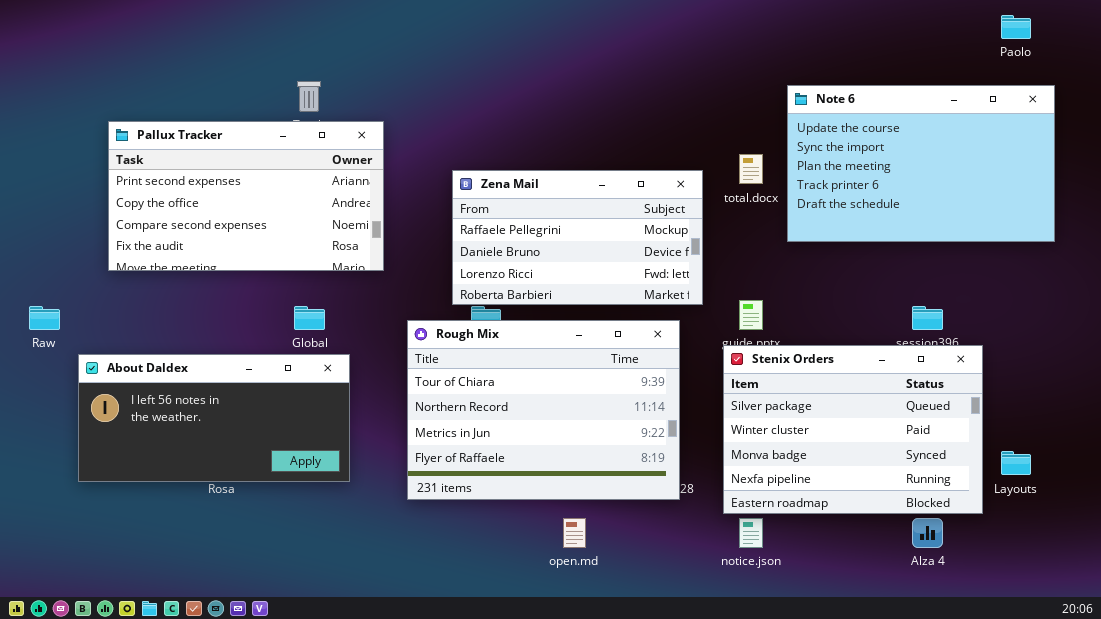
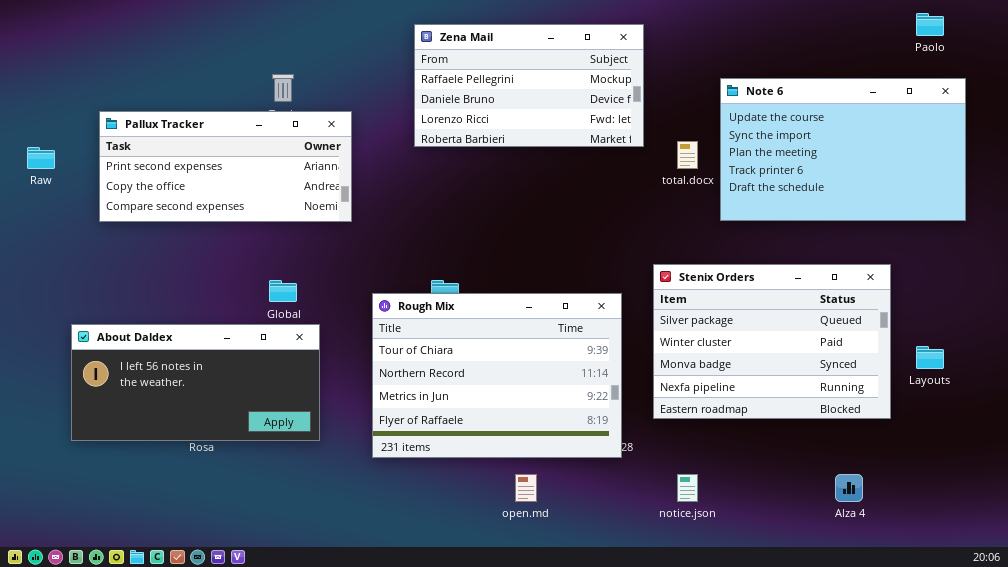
Pallux Tracker: [108,121,384,271] -> [99,111,352,222], resized
Zena Mail: [452,170,703,305] -> [414,24,644,147], moved
Raw: [29,306,60,330] -> [27,147,55,169], moved
Stenix Orders: [723,345,983,514] -> [653,264,891,419], moved
Layouts: [1001,451,1031,475] -> [916,346,944,369], moved

